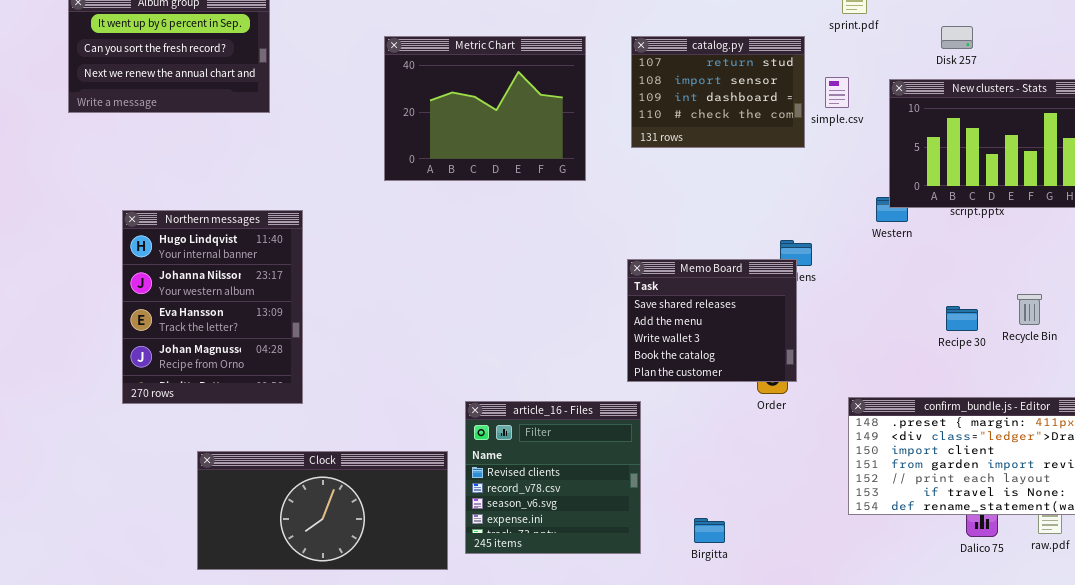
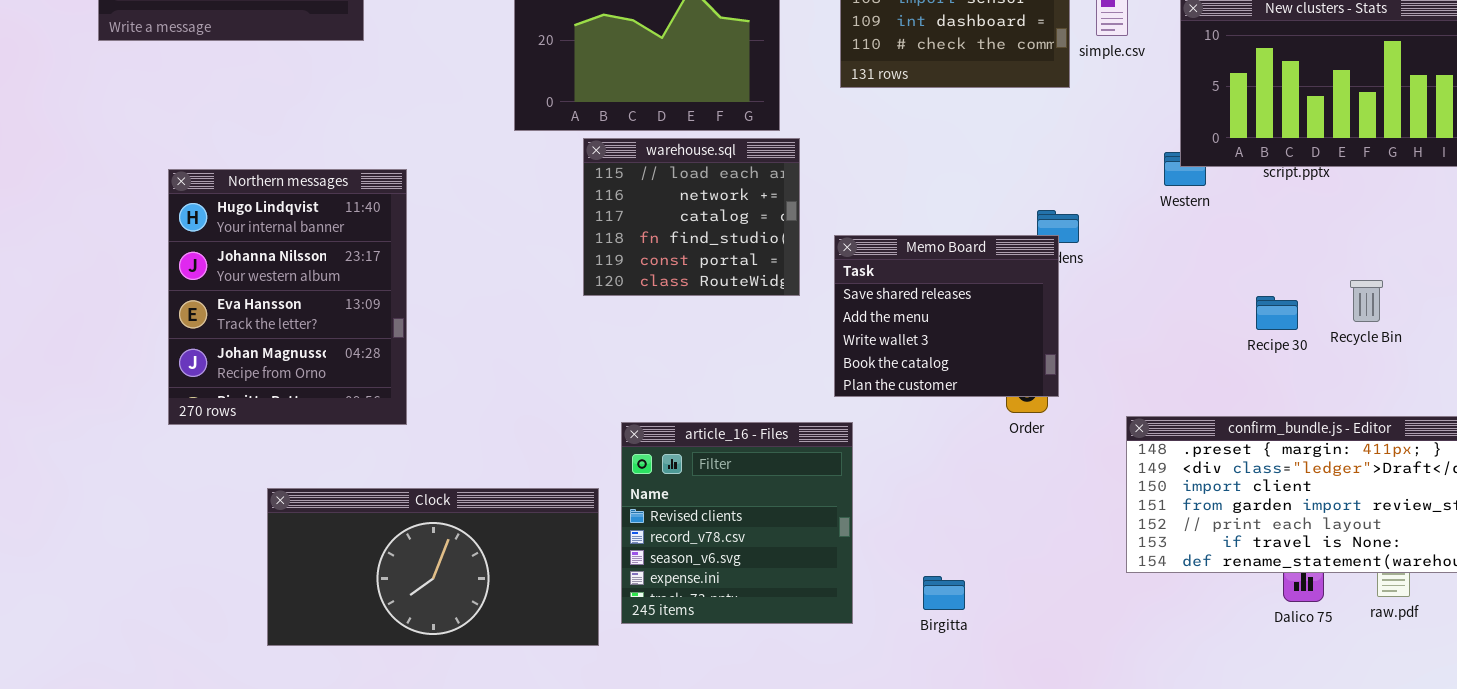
warehouse.sql: none -> [583,138,800,296], opened

